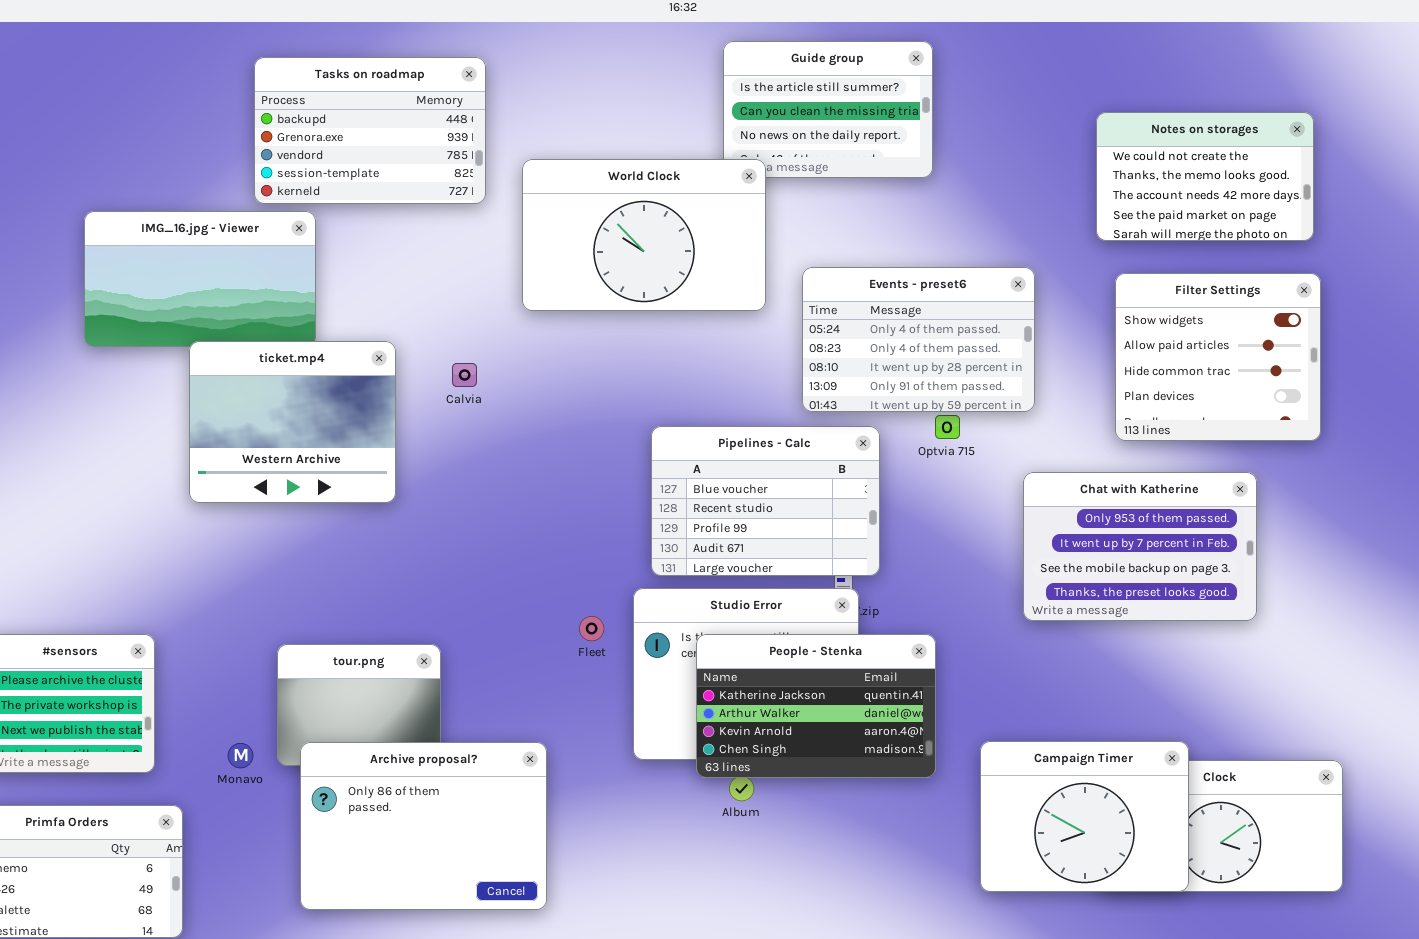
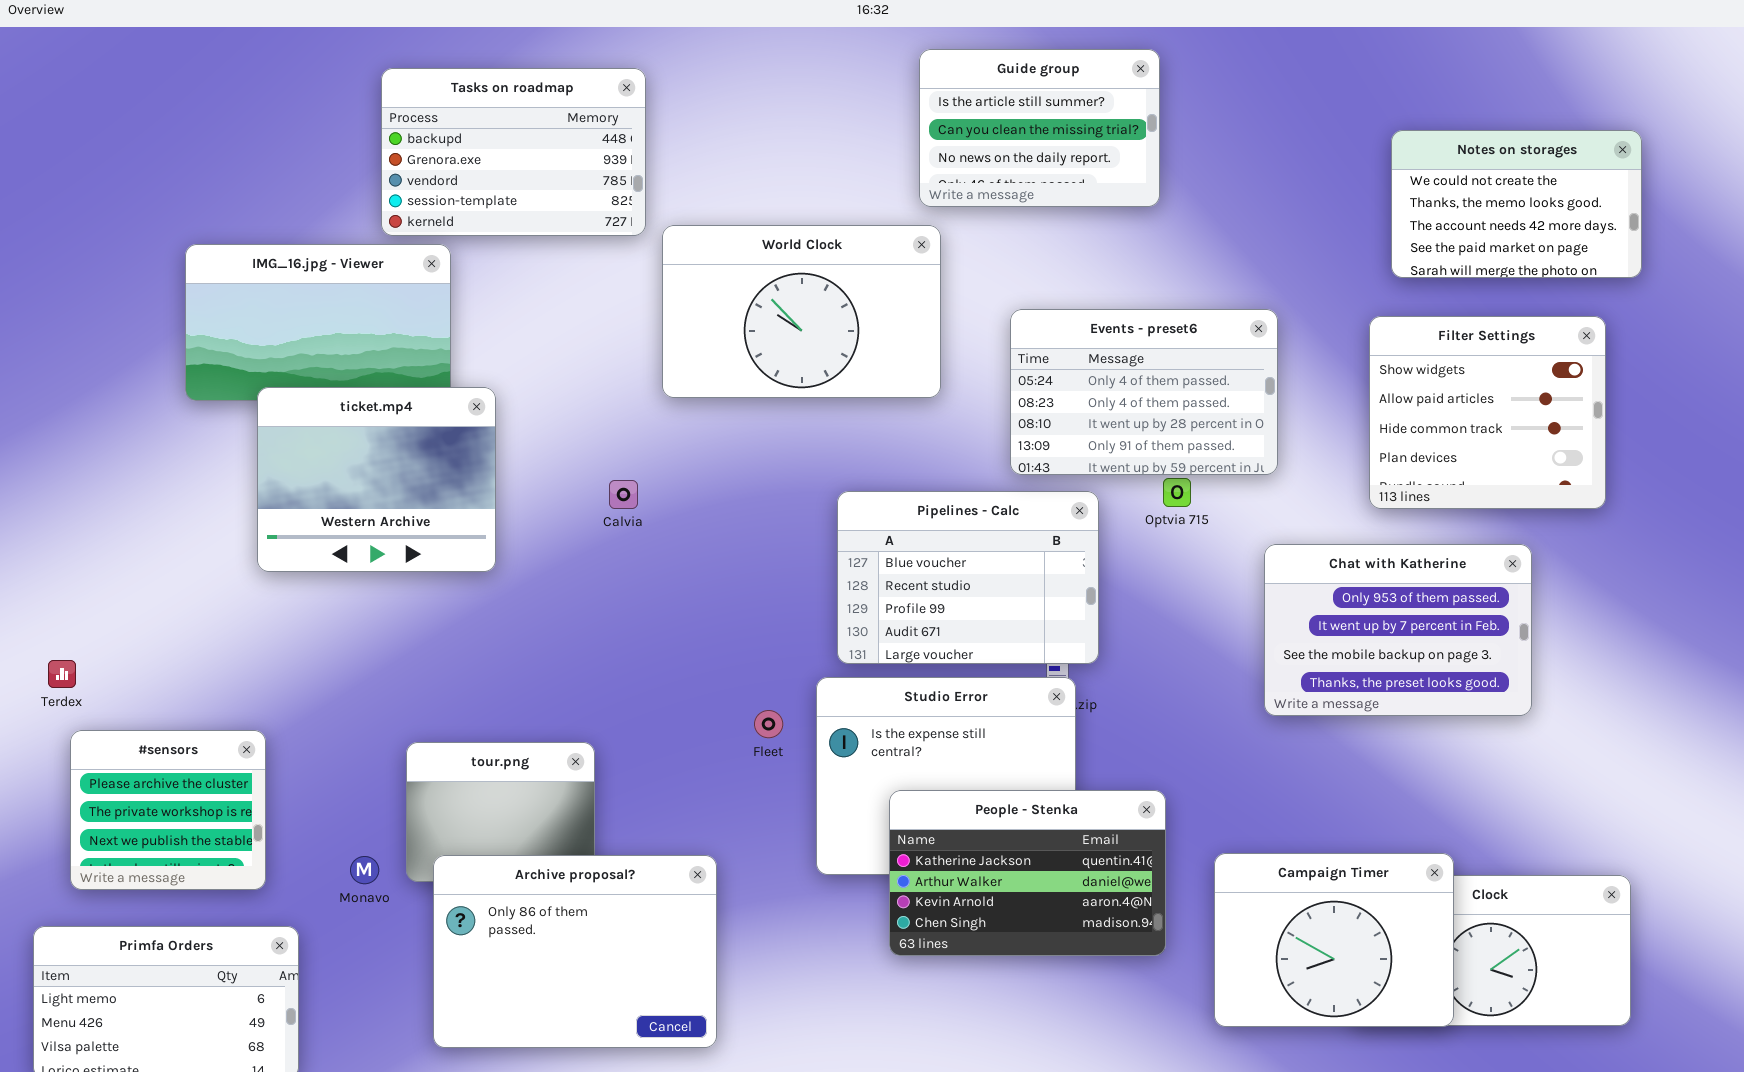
Notes on storages: [1096,112,1314,241] -> [1391,130,1642,278], moved
World Clock: [522,159,766,311] -> [662,225,941,398], moved
ticket.mp4: [189,341,396,503] -> [257,387,496,572], moved
Calvia: [452,363,477,387] -> [609,480,638,509], moved
People - Stenka: [696,634,936,778] -> [889,790,1166,956], moved

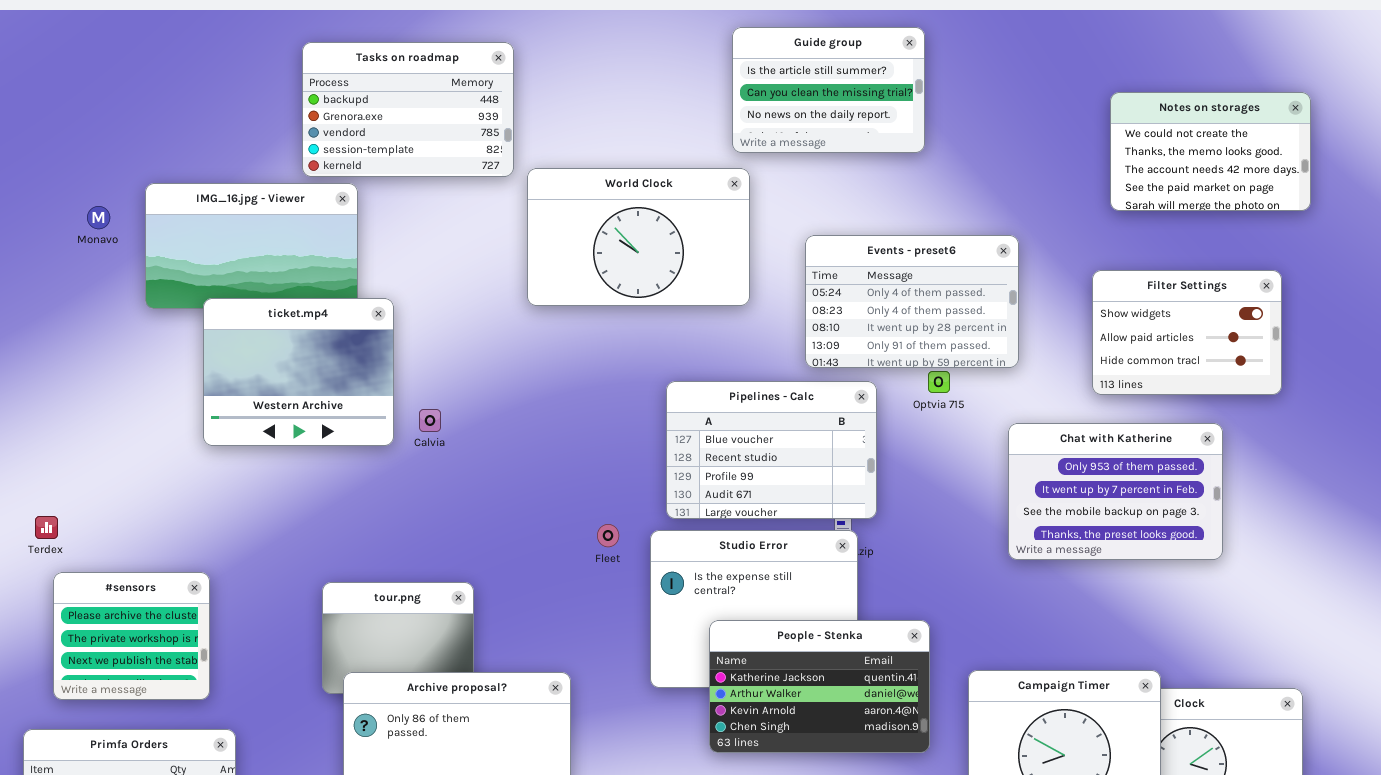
Filter Settings: [1369,316,1606,509] -> [1092,270,1282,395], resized
Calvia: [609,480,638,509] -> [419,409,441,432], moved
Fleet: [754,710,783,738] -> [597,524,619,547], moved
Monavo: [350,856,379,884] -> [87,206,110,229], moved

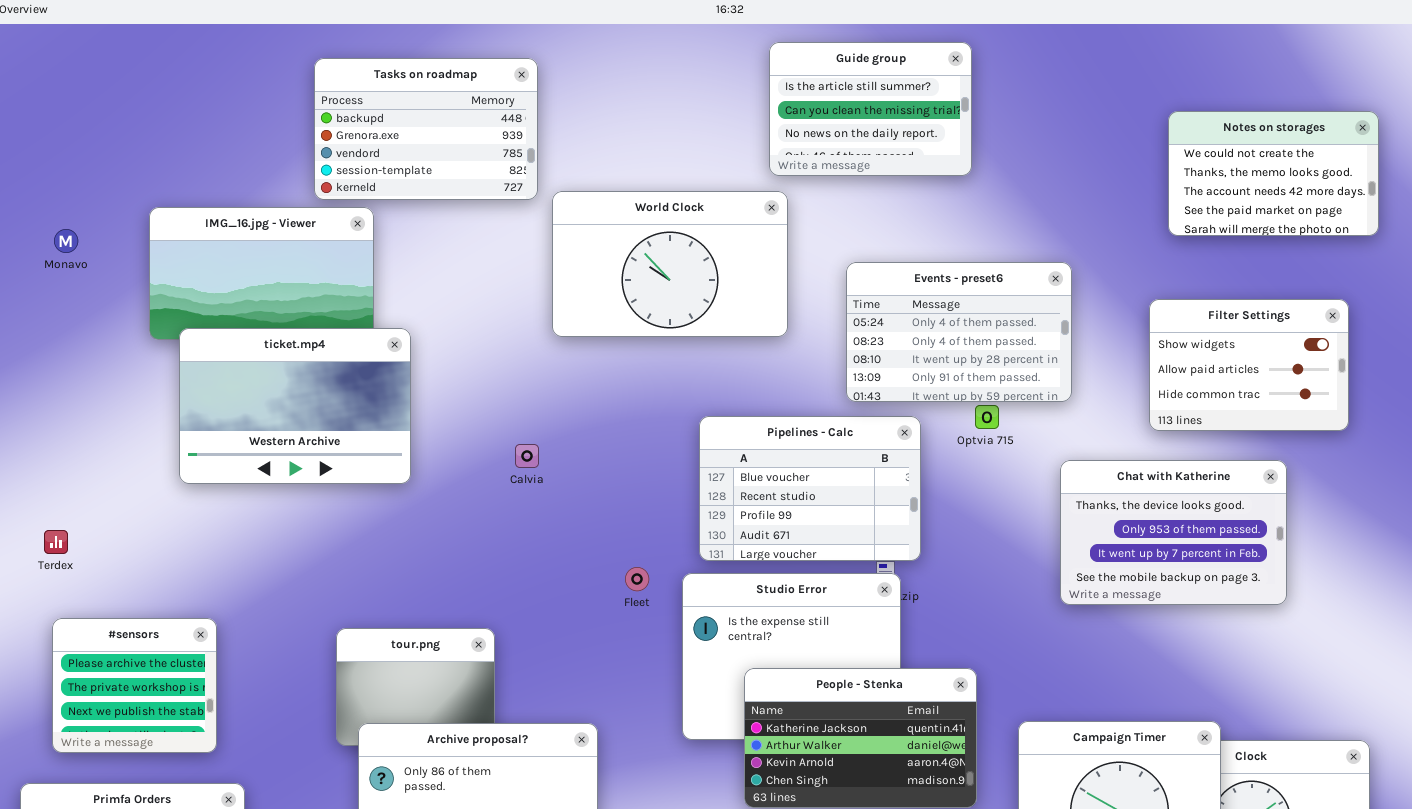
Monavo: [87,206,110,229] -> [54,229,78,253], moved
ticket.mp4: [203,298,394,446] -> [179,328,411,484], resized
Calvia: [419,409,441,432] -> [515,444,539,468], moved
Chat with Katherine: [1008,423,1223,560] -> [1060,460,1287,605], scrolled up 1 row
Terdex: [35,516,58,539] -> [44,530,68,554], moved

